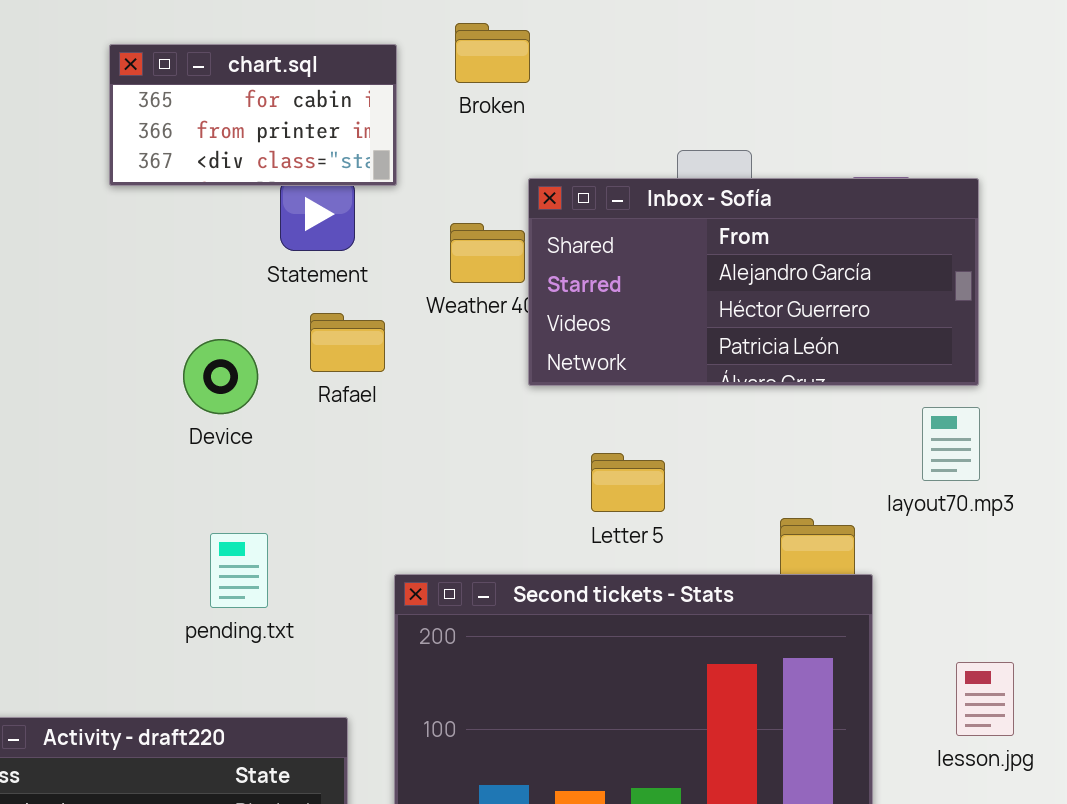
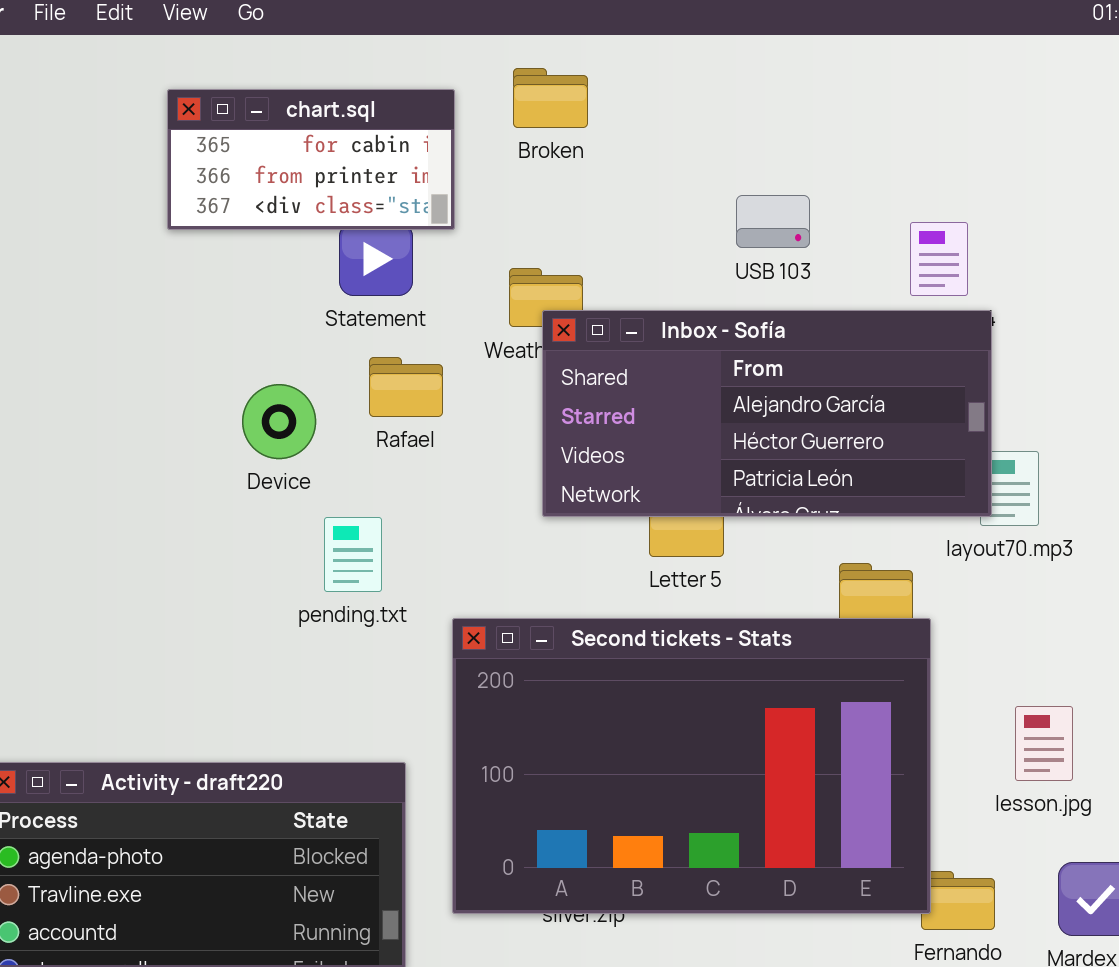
Inbox - Sofía: [528,178,979,386] -> [542,310,992,517], moved
pending.txt: [210,533,268,608] -> [324,517,382,592], moved

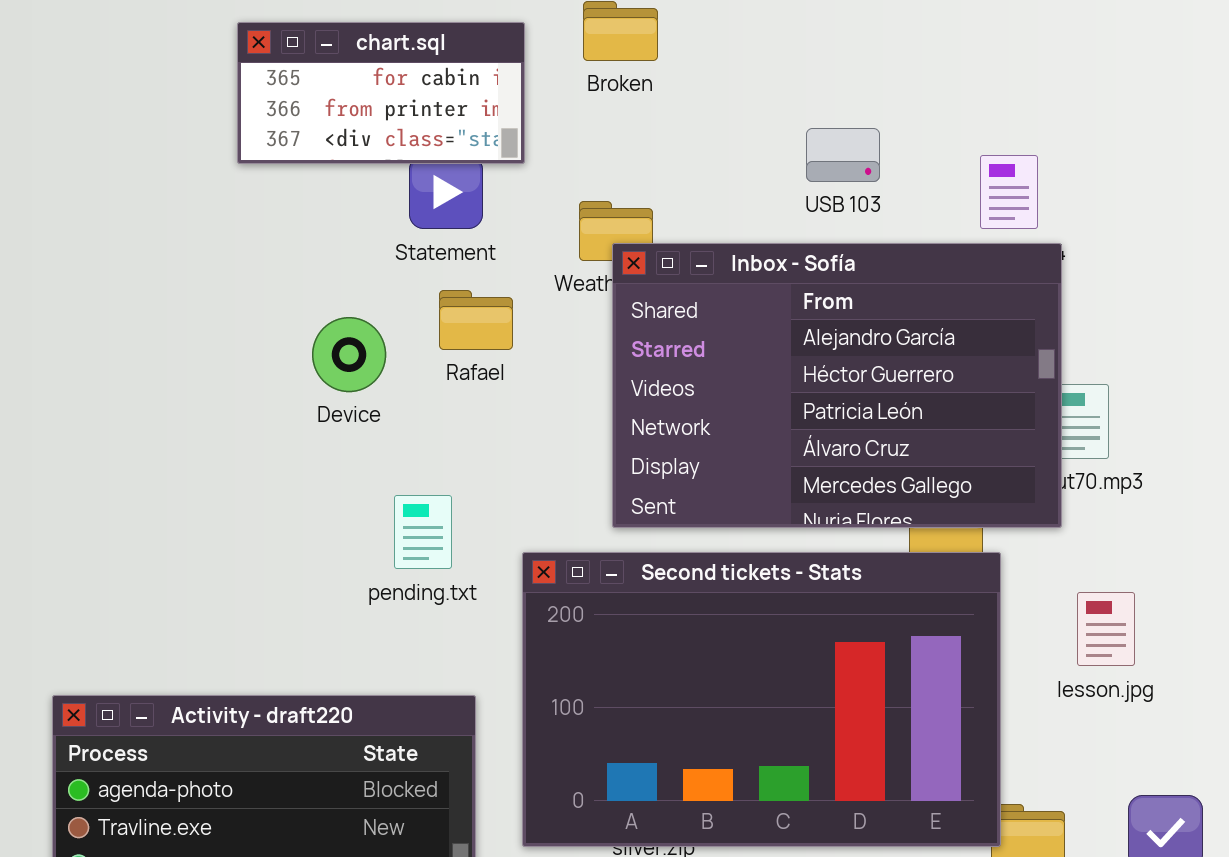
Inbox - Sofía: [542,310,992,517] -> [612,243,1062,528], resized
pending.txt: [324,517,382,592] -> [394,495,452,569], moved
lesson.jpg: [1015,706,1073,781] -> [1077,592,1135,666], moved

